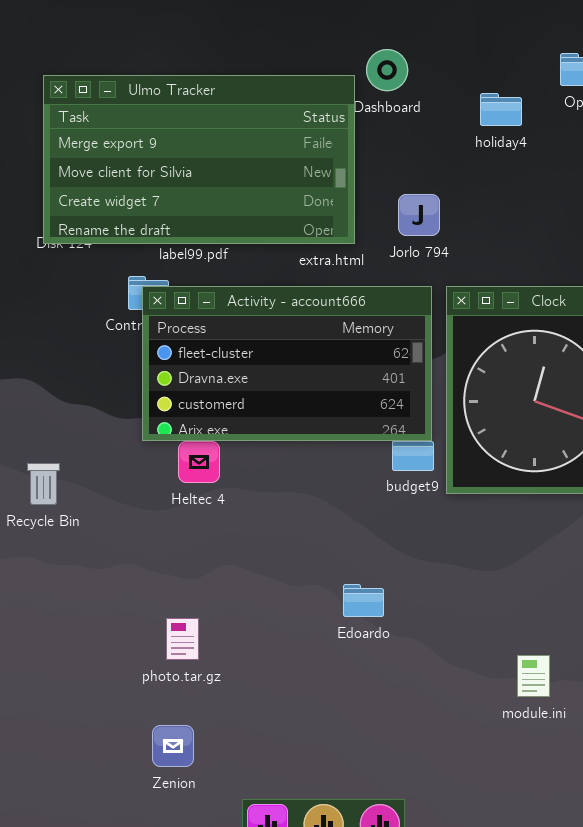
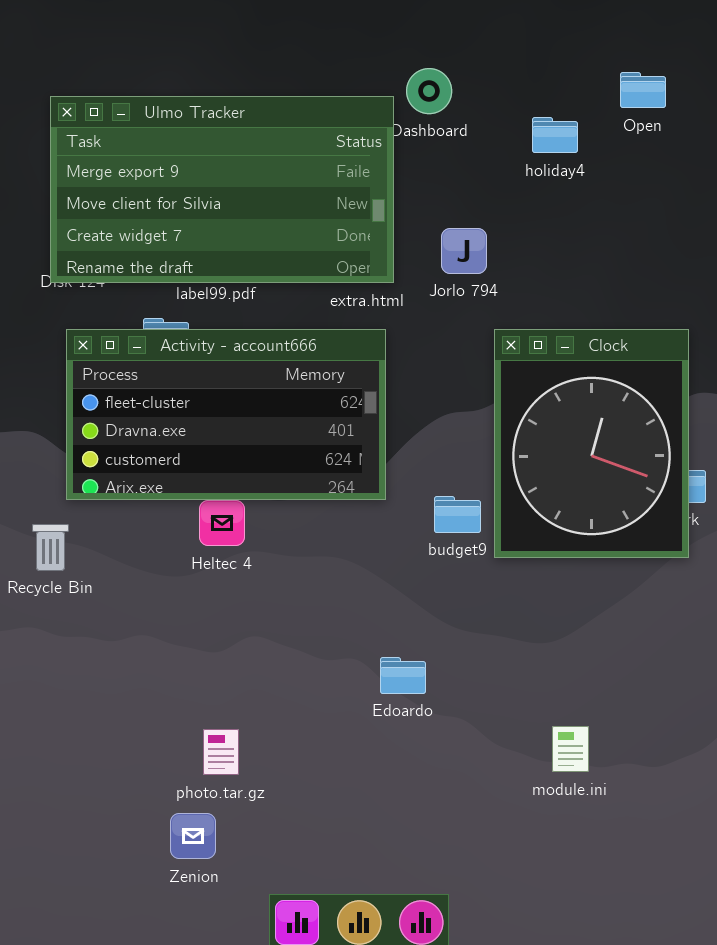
Activity - account666: [142,286,432,441] -> [66,329,386,500], moved
photo.tar.gz: [166,618,199,660] -> [203,729,239,775], moved
module.ini: [517,655,550,697] -> [552,726,589,772], moved

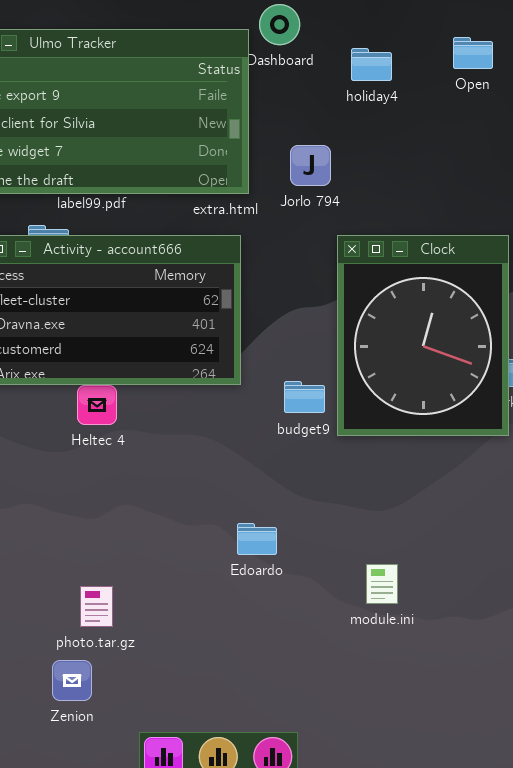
Open: [620,72,666,108] -> [453,37,493,69], moved
holiday4: [532,117,578,153] -> [351,48,392,81], moved
module.ini: [552,726,589,772] -> [366,564,398,604], moved

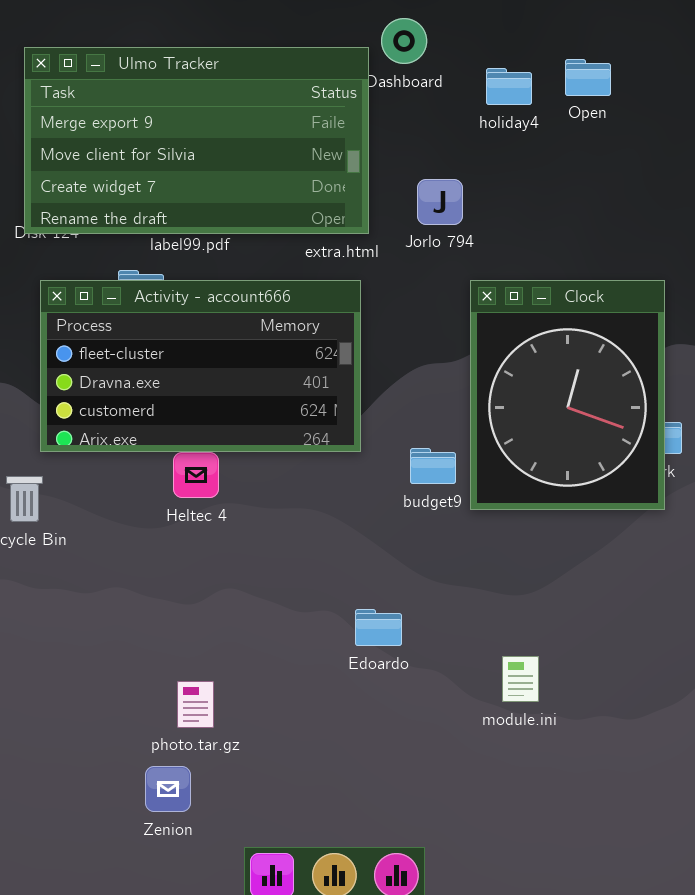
Open: [453,37,493,69] -> [565,59,611,96], moved

